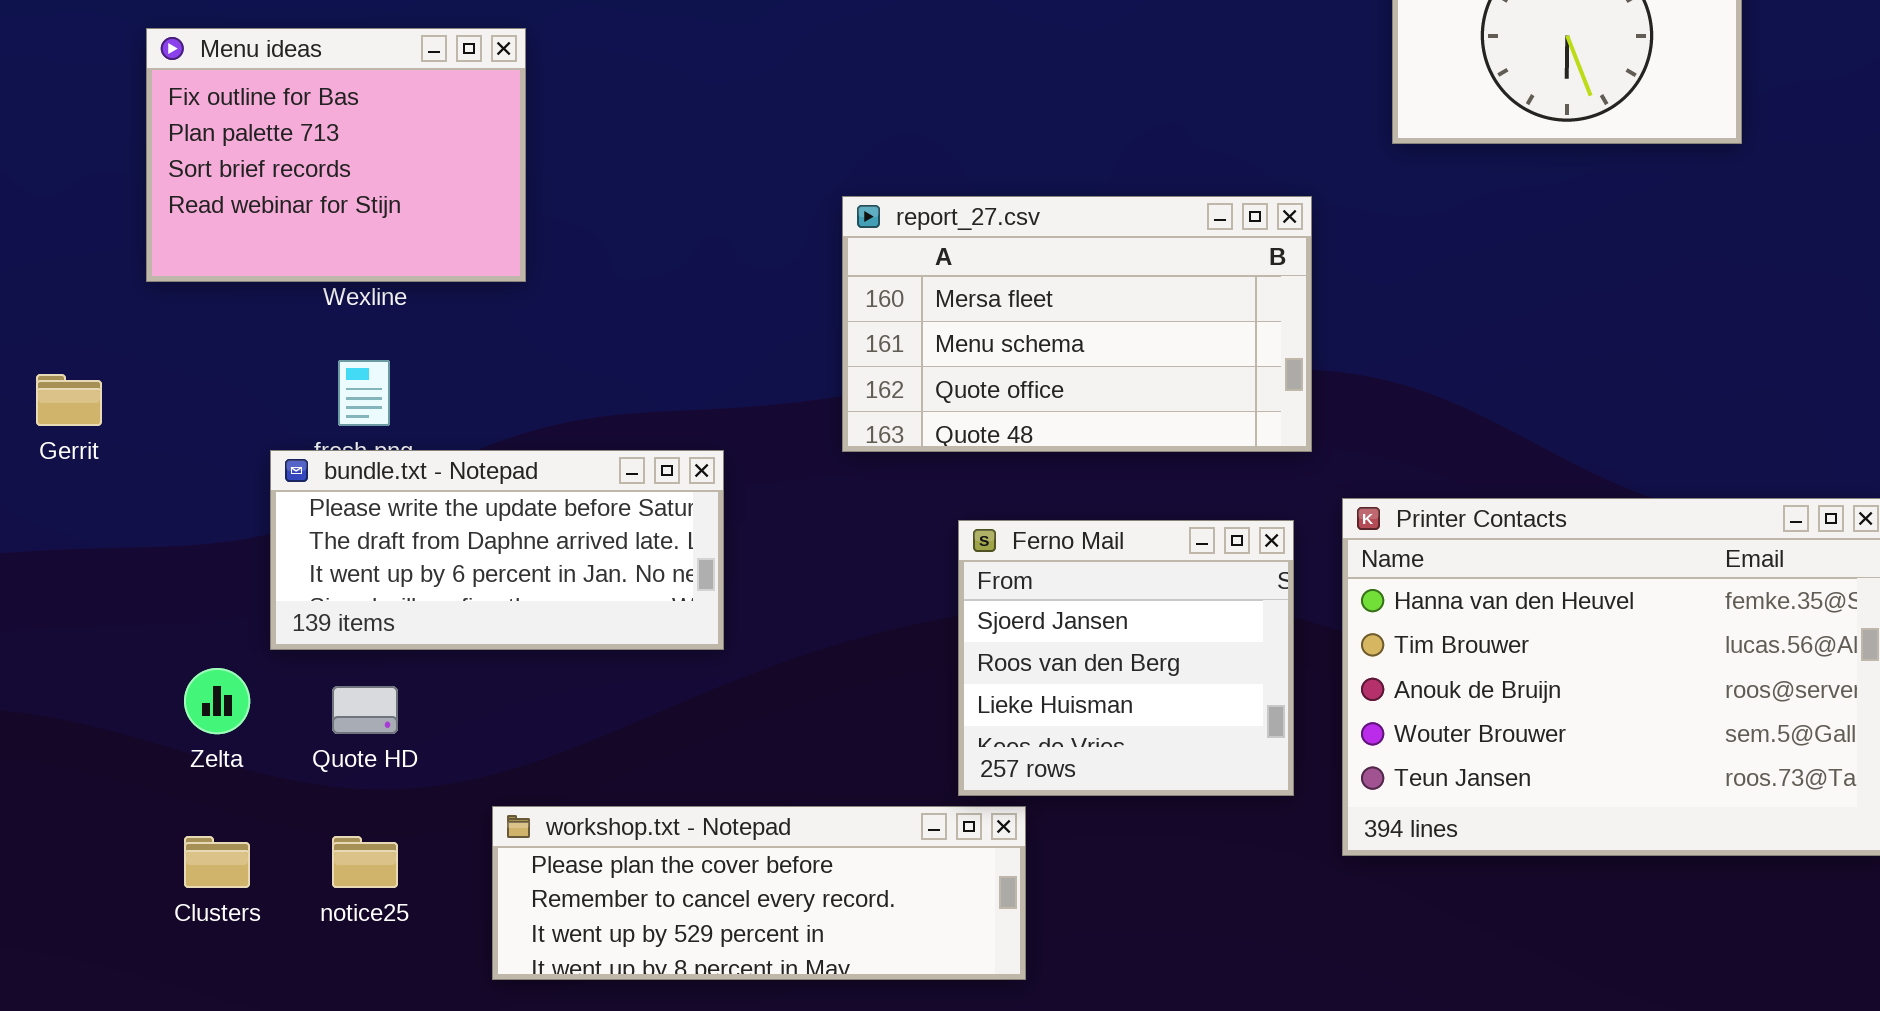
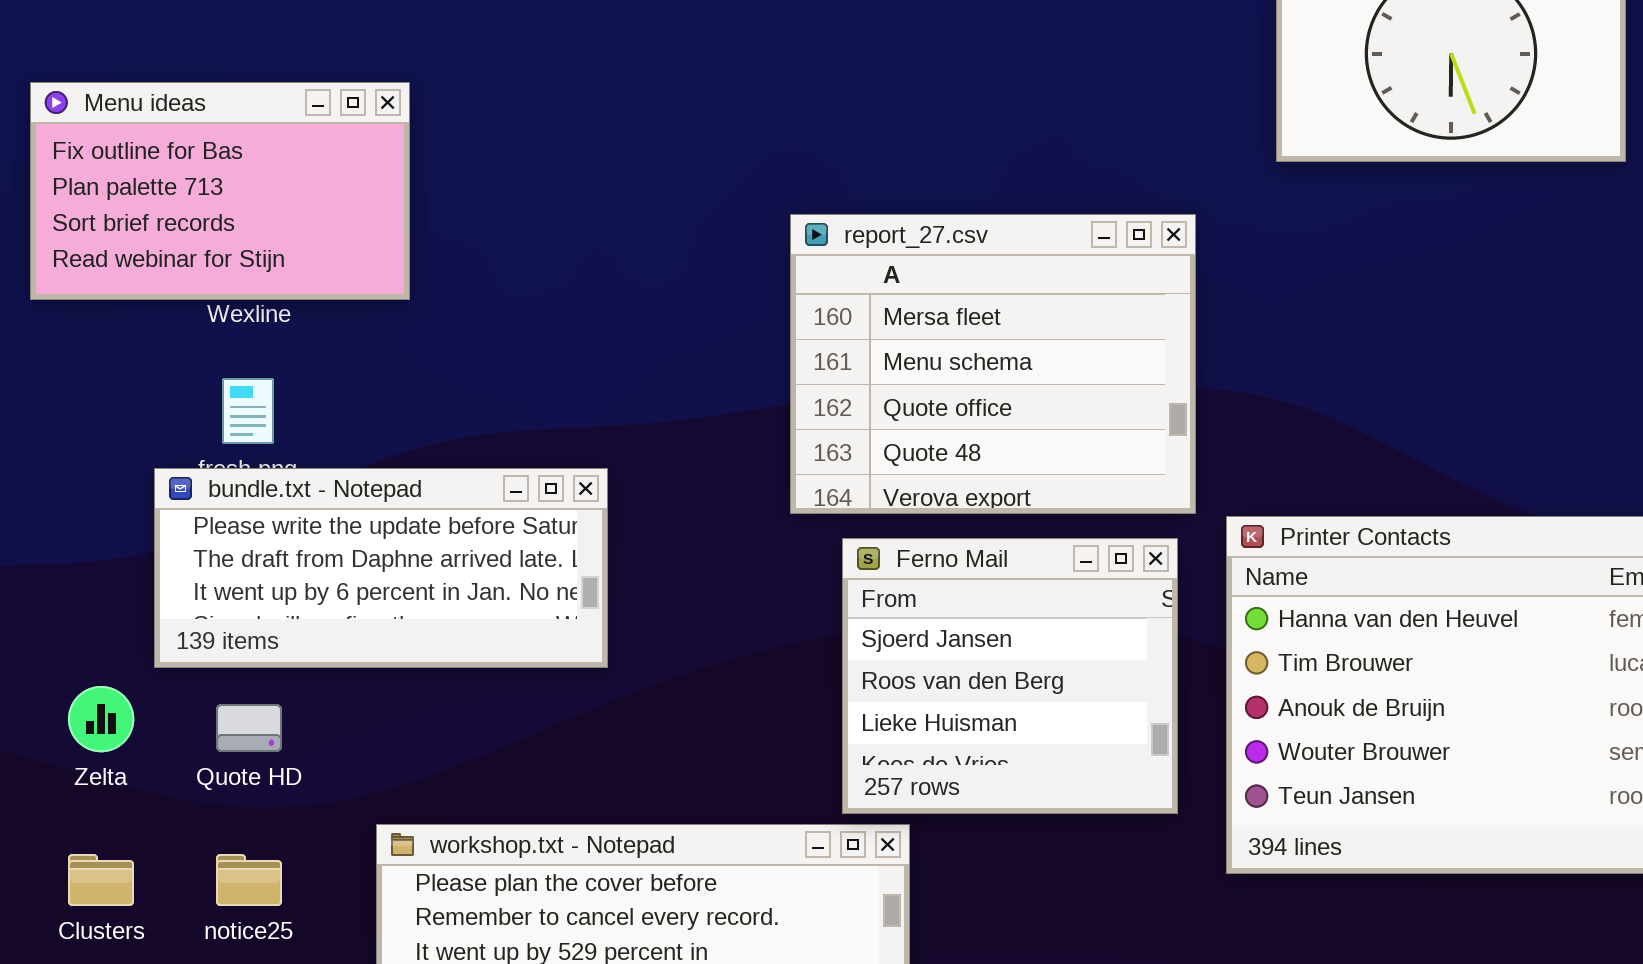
Menu ideas: [146,28,526,282] -> [30,82,410,300], resized
report_27.csv: [842,196,1312,452] -> [790,214,1196,514], resized

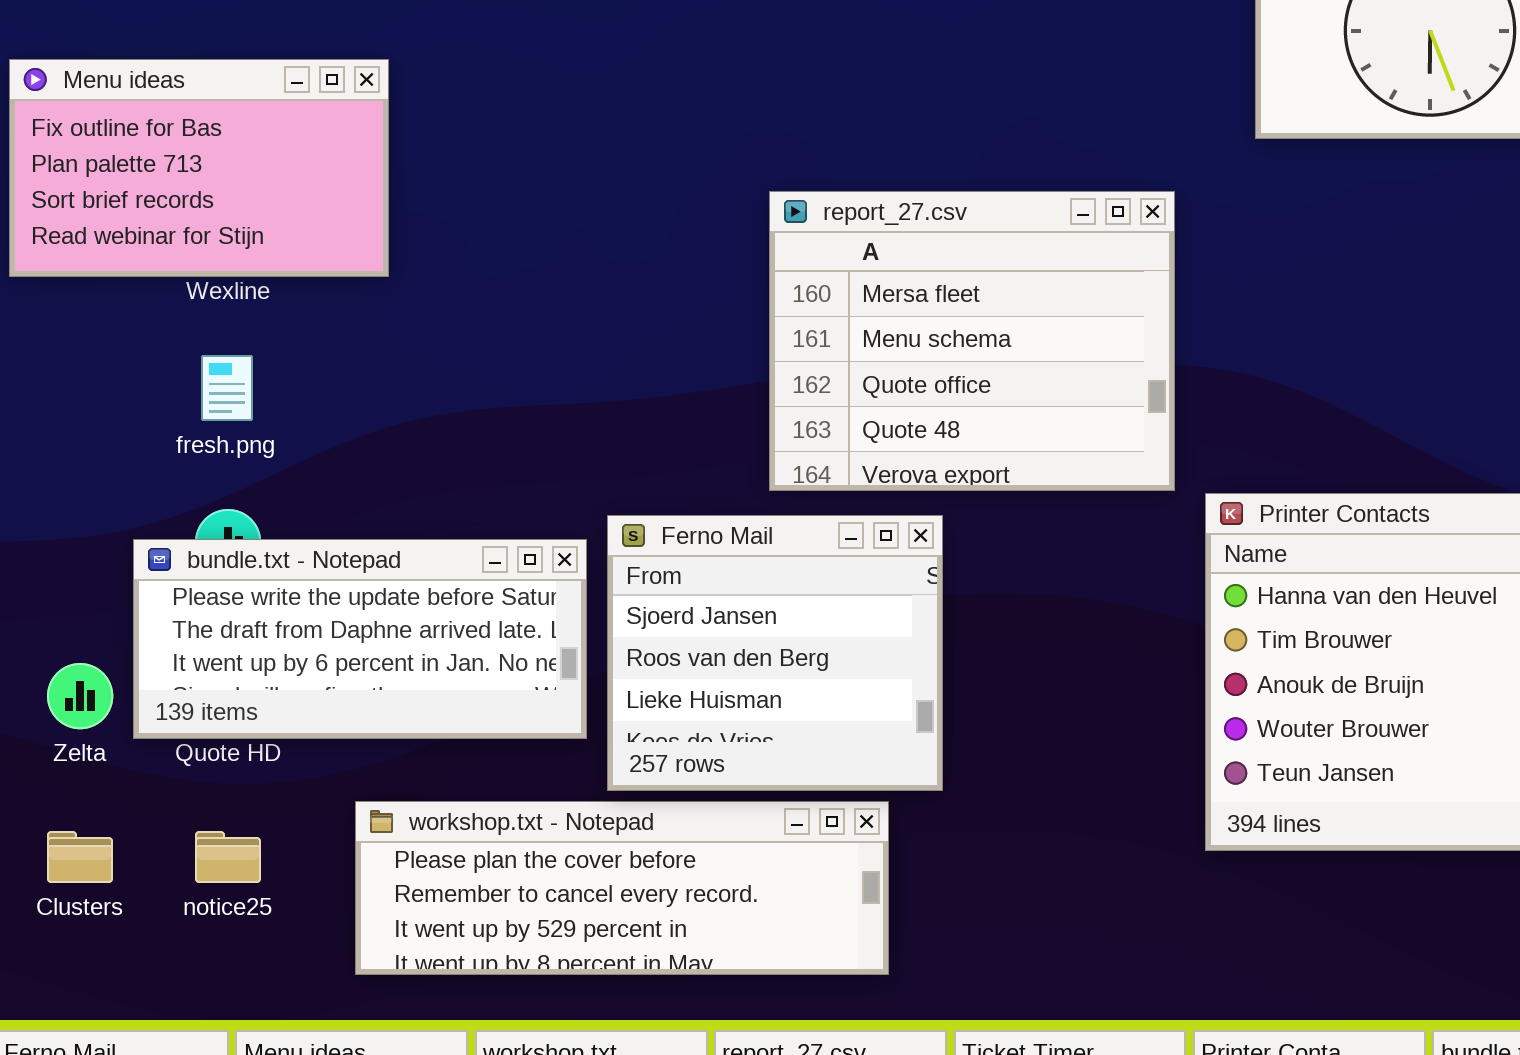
bundle.txt - Notepad: [154,468,608,668] -> [133,539,587,739], moved
Ferno Mail: [842,538,1178,814] -> [607,515,943,791], moved

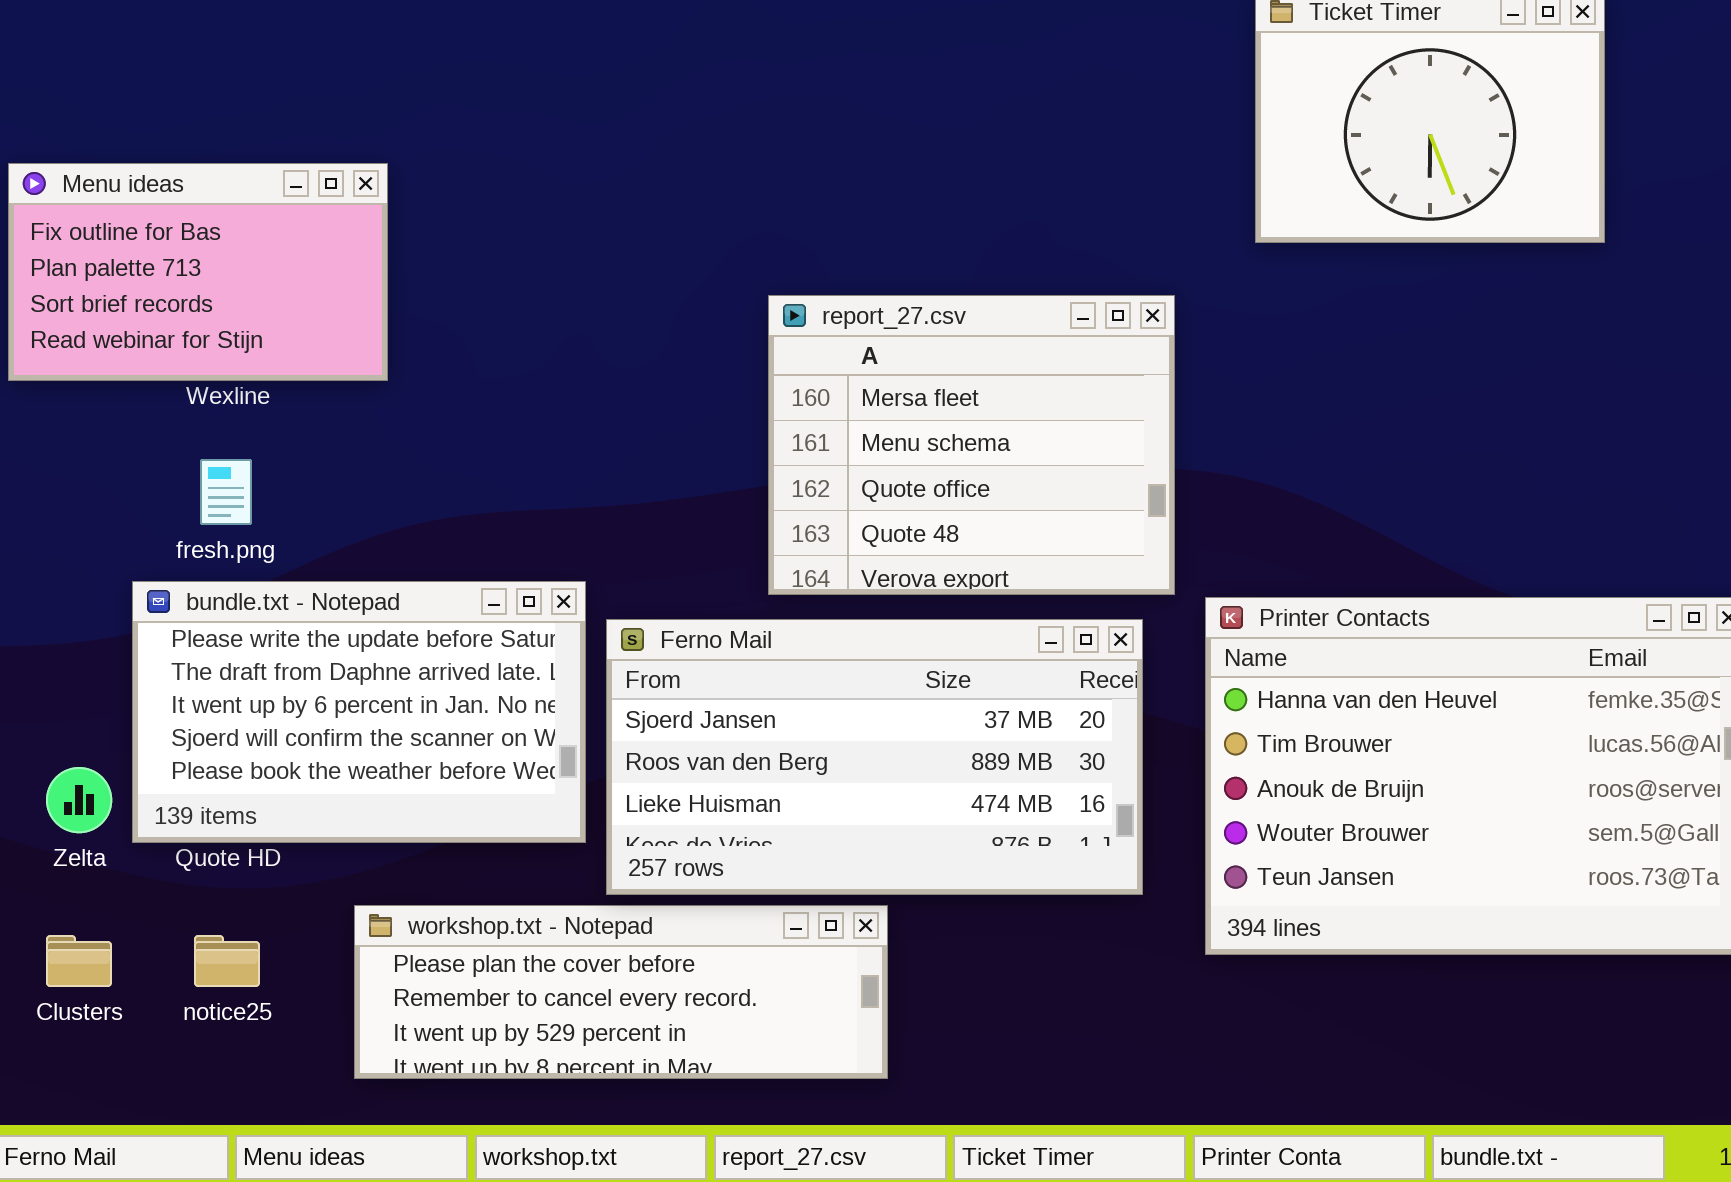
Ferno Mail: [607,515,943,791] -> [606,619,1143,895], resized
bundle.txt - Notepad: [133,539,587,739] -> [132,581,586,843], resized

